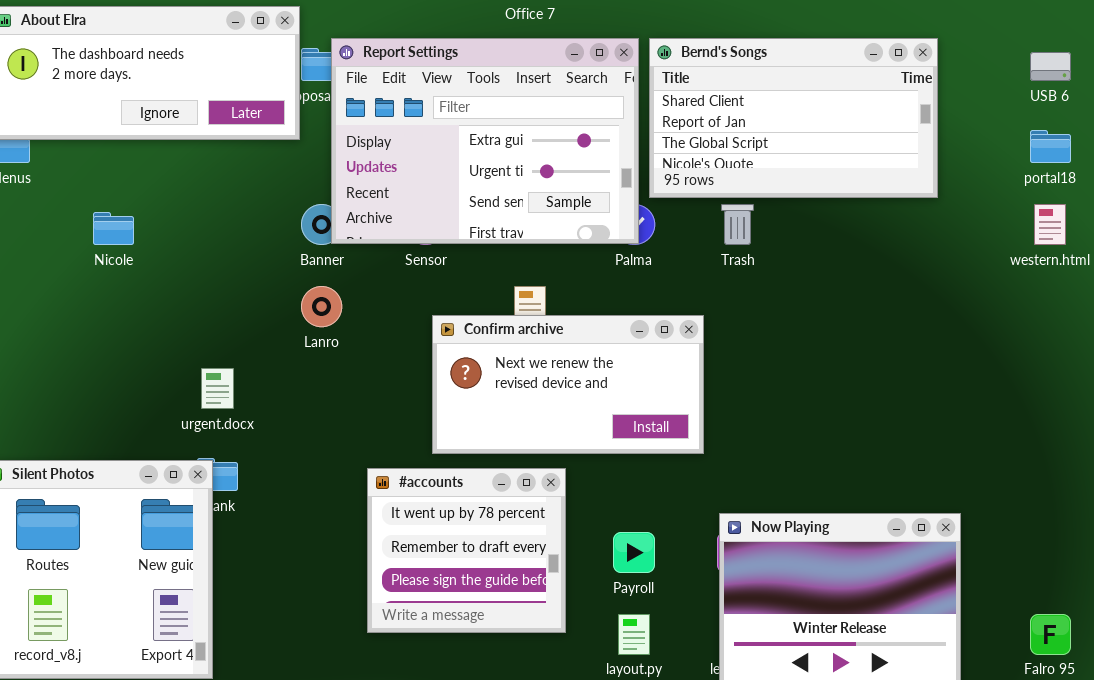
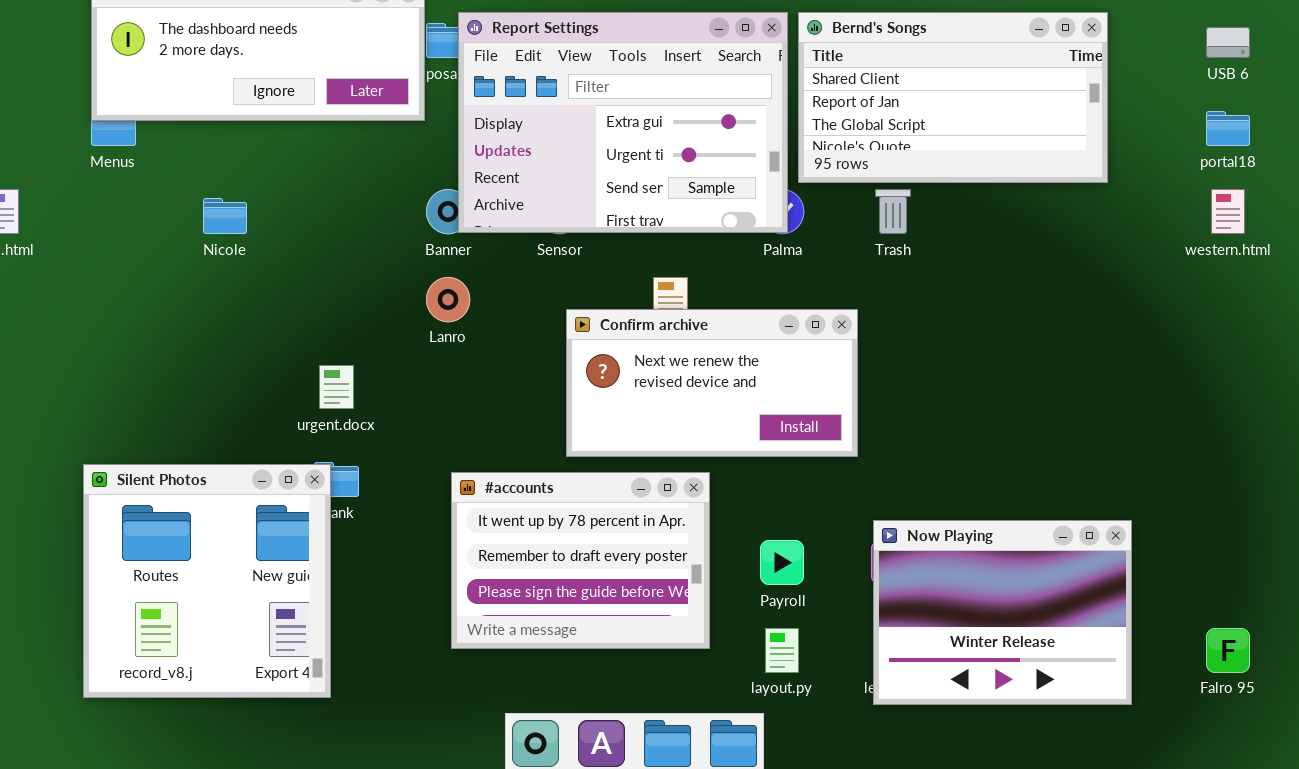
#accounts: [367,468,566,633] -> [451,472,710,649], resized

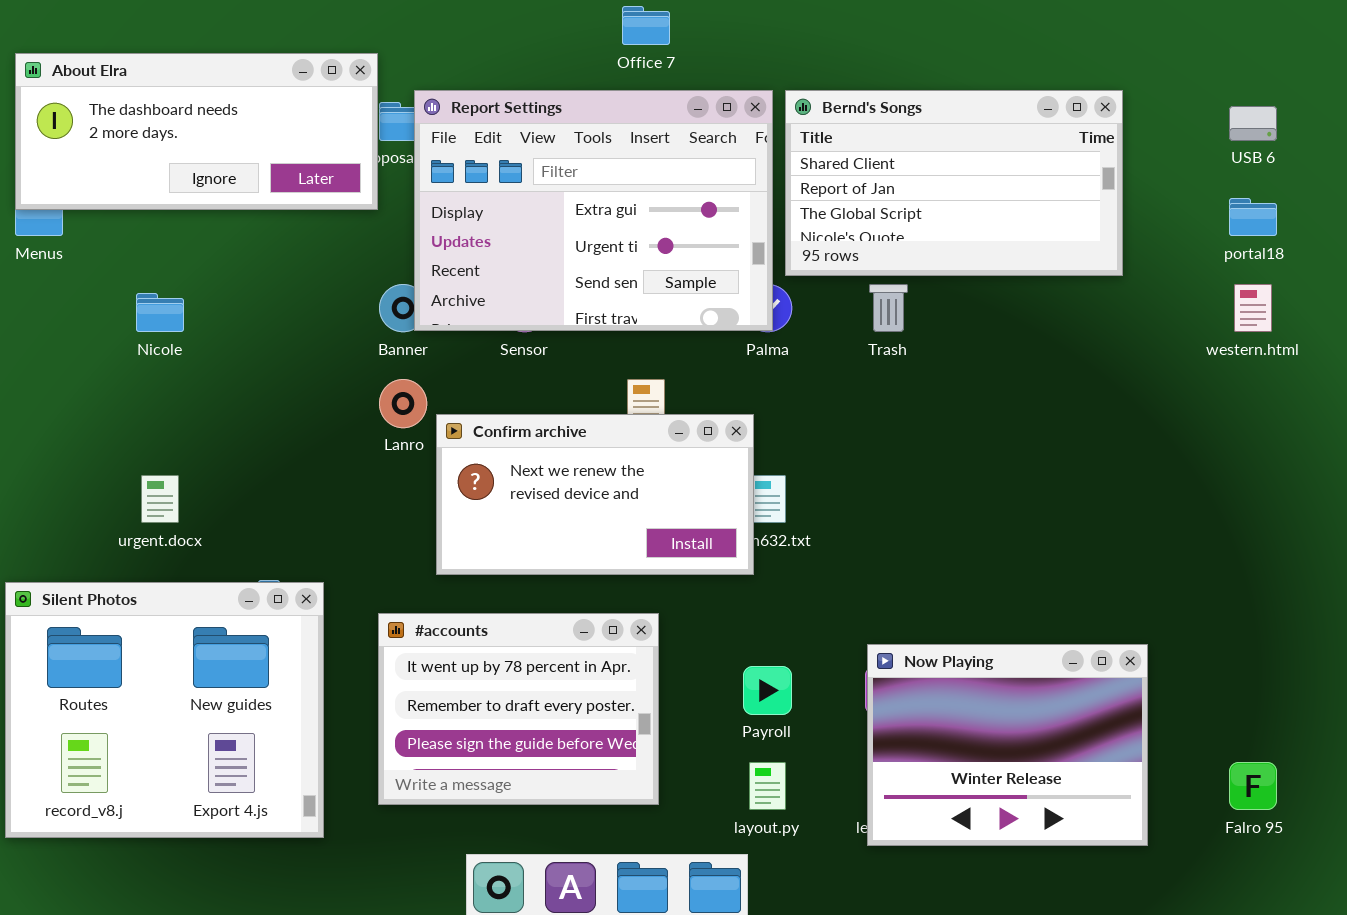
Confirm archive: [566,309,858,457] -> [436,414,754,575], moved
urgent.docx: [319,365,354,409] -> [141,475,179,523], moved
Silent Photos: [83,464,331,698] -> [5,582,324,838], resized
#accounts: [451,472,710,649] -> [378,613,659,805], moved

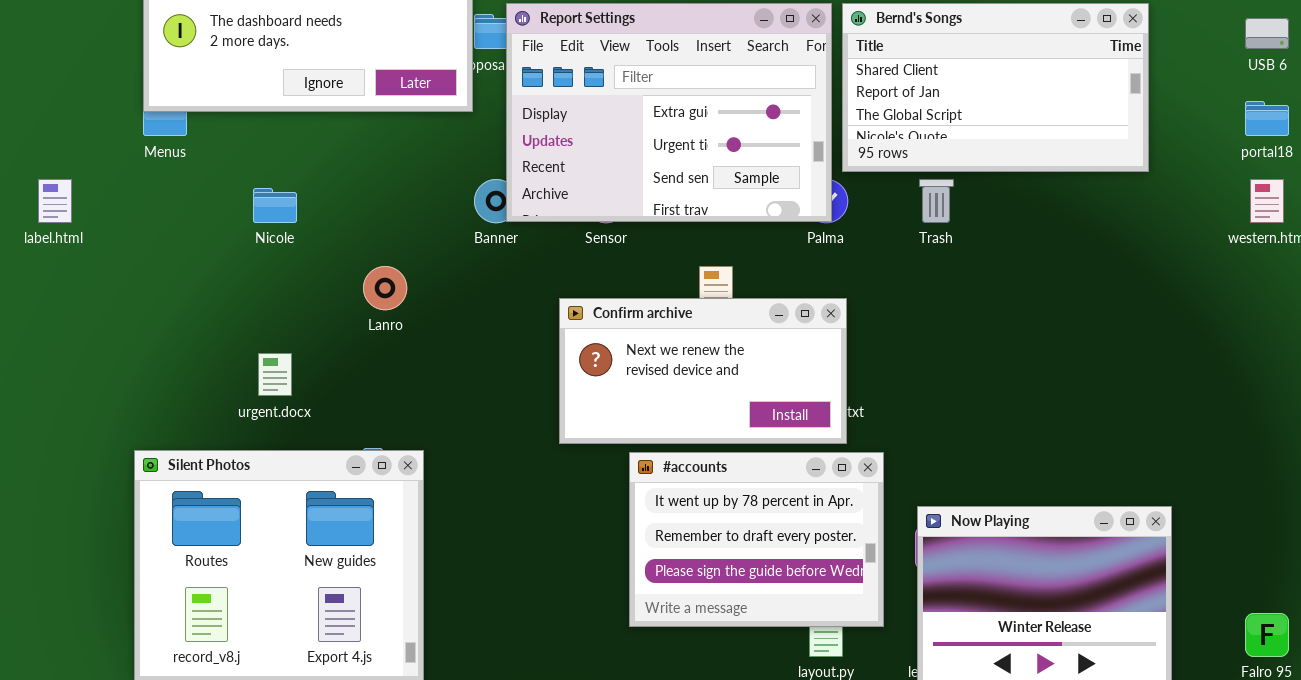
Lanro: [379,379,427,428] -> [363,266,407,310], moved
Confirm archive: [436,414,754,575] -> [559,298,847,444], moved
#accounts: [378,613,659,805] -> [629,452,884,627], moved

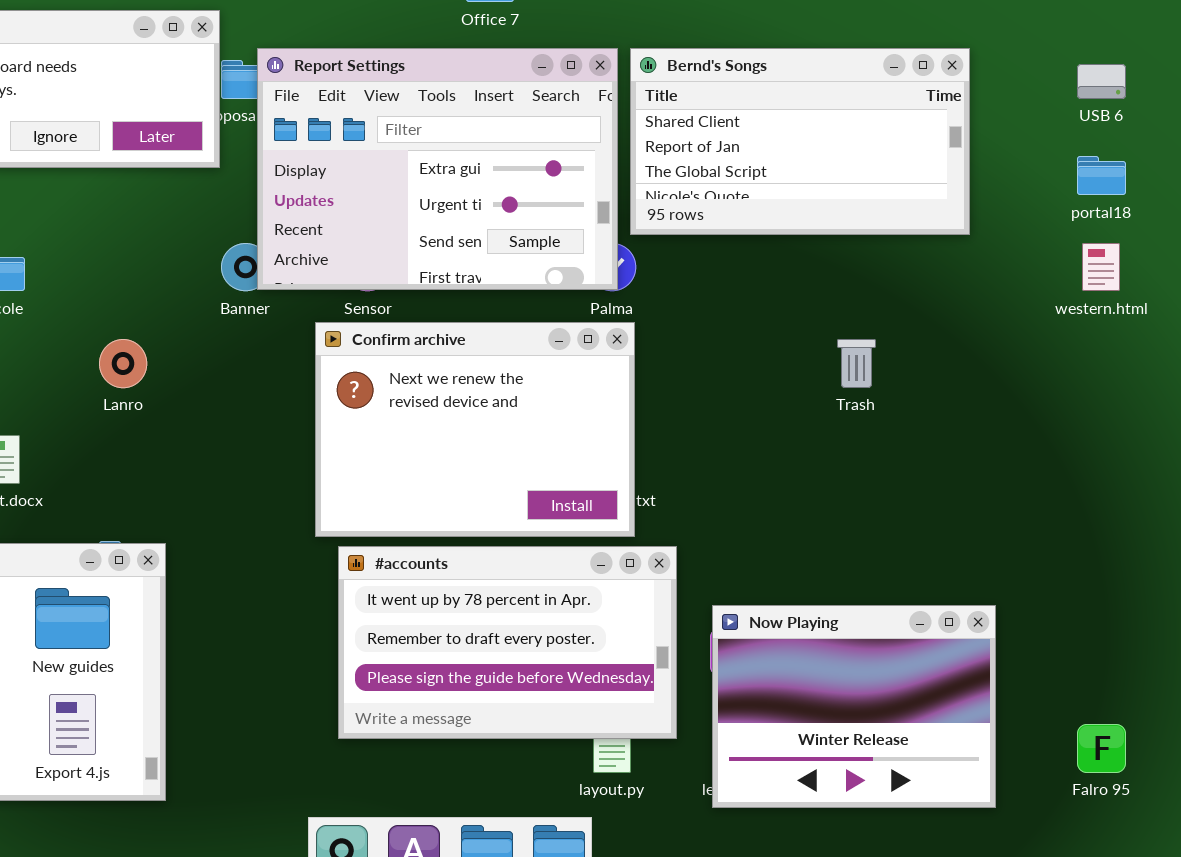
Trash: [919,179,954,223] -> [837,339,876,388], moved
Confirm archive: [559,298,847,444] -> [315,322,635,537], resized
#accounts: [629,452,884,627] -> [338,546,677,739], resized

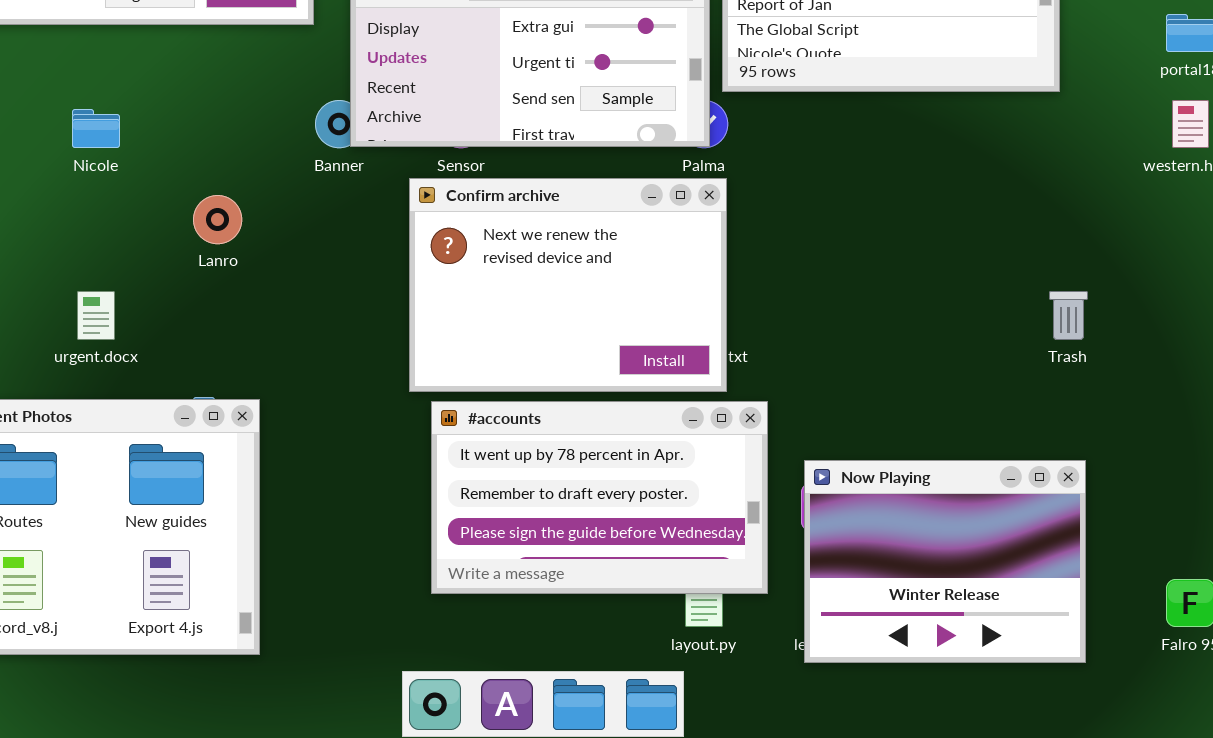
Trash: [837,339,876,388] -> [1049,291,1088,340], moved

